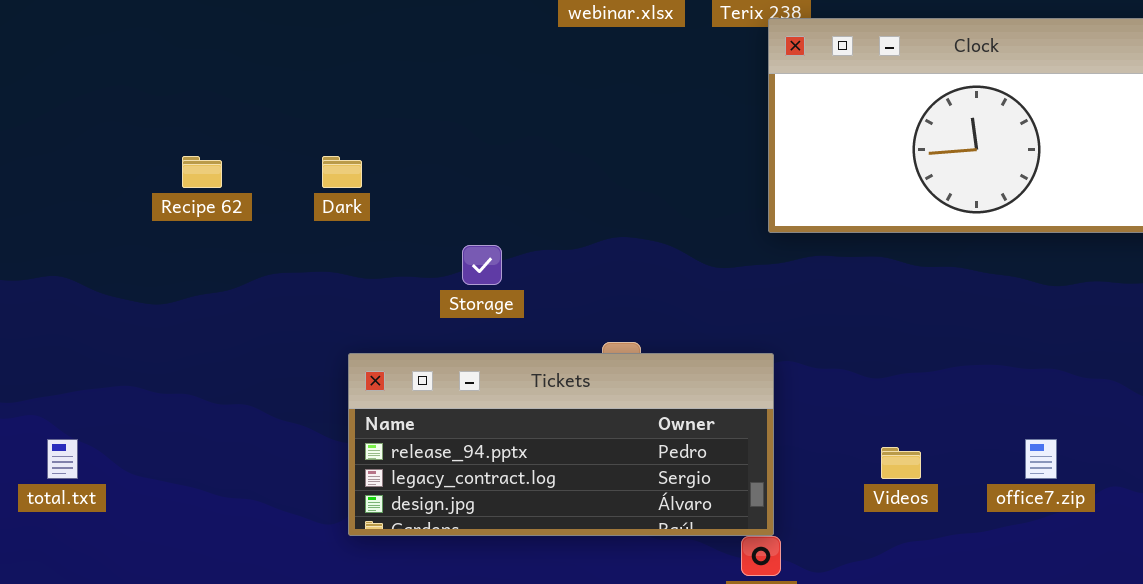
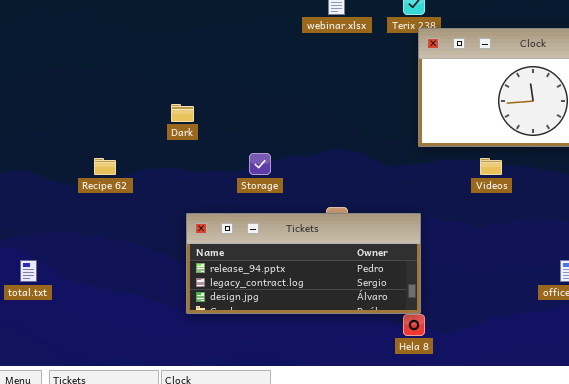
Recipe 62: [182,156,222,188] -> [94,158,116,175], moved
Videos: [881,447,921,479] -> [480,158,502,175], moved

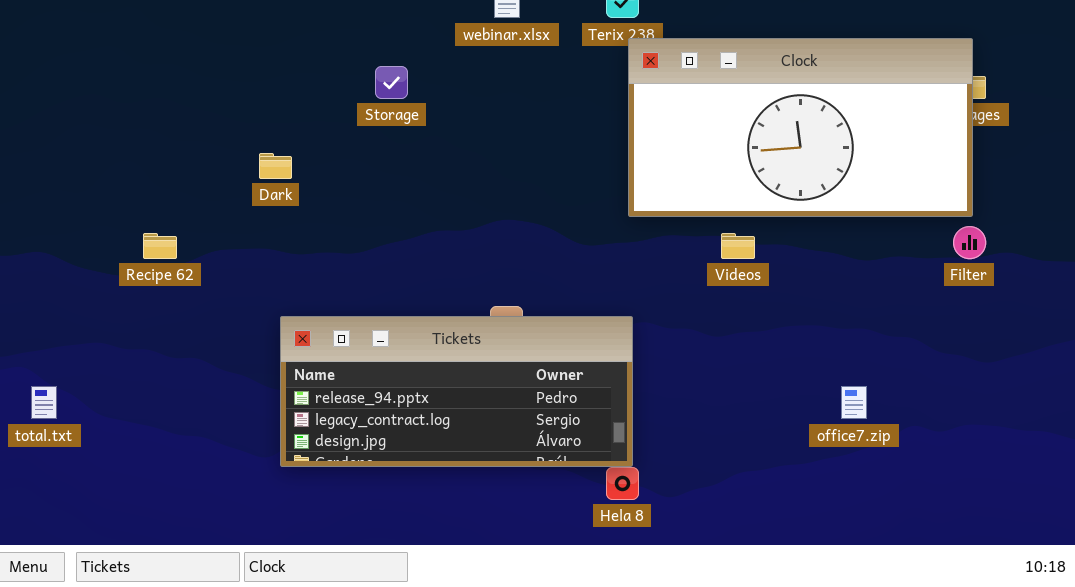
Storage: [249,153,271,175] -> [375,66,408,99], moved

